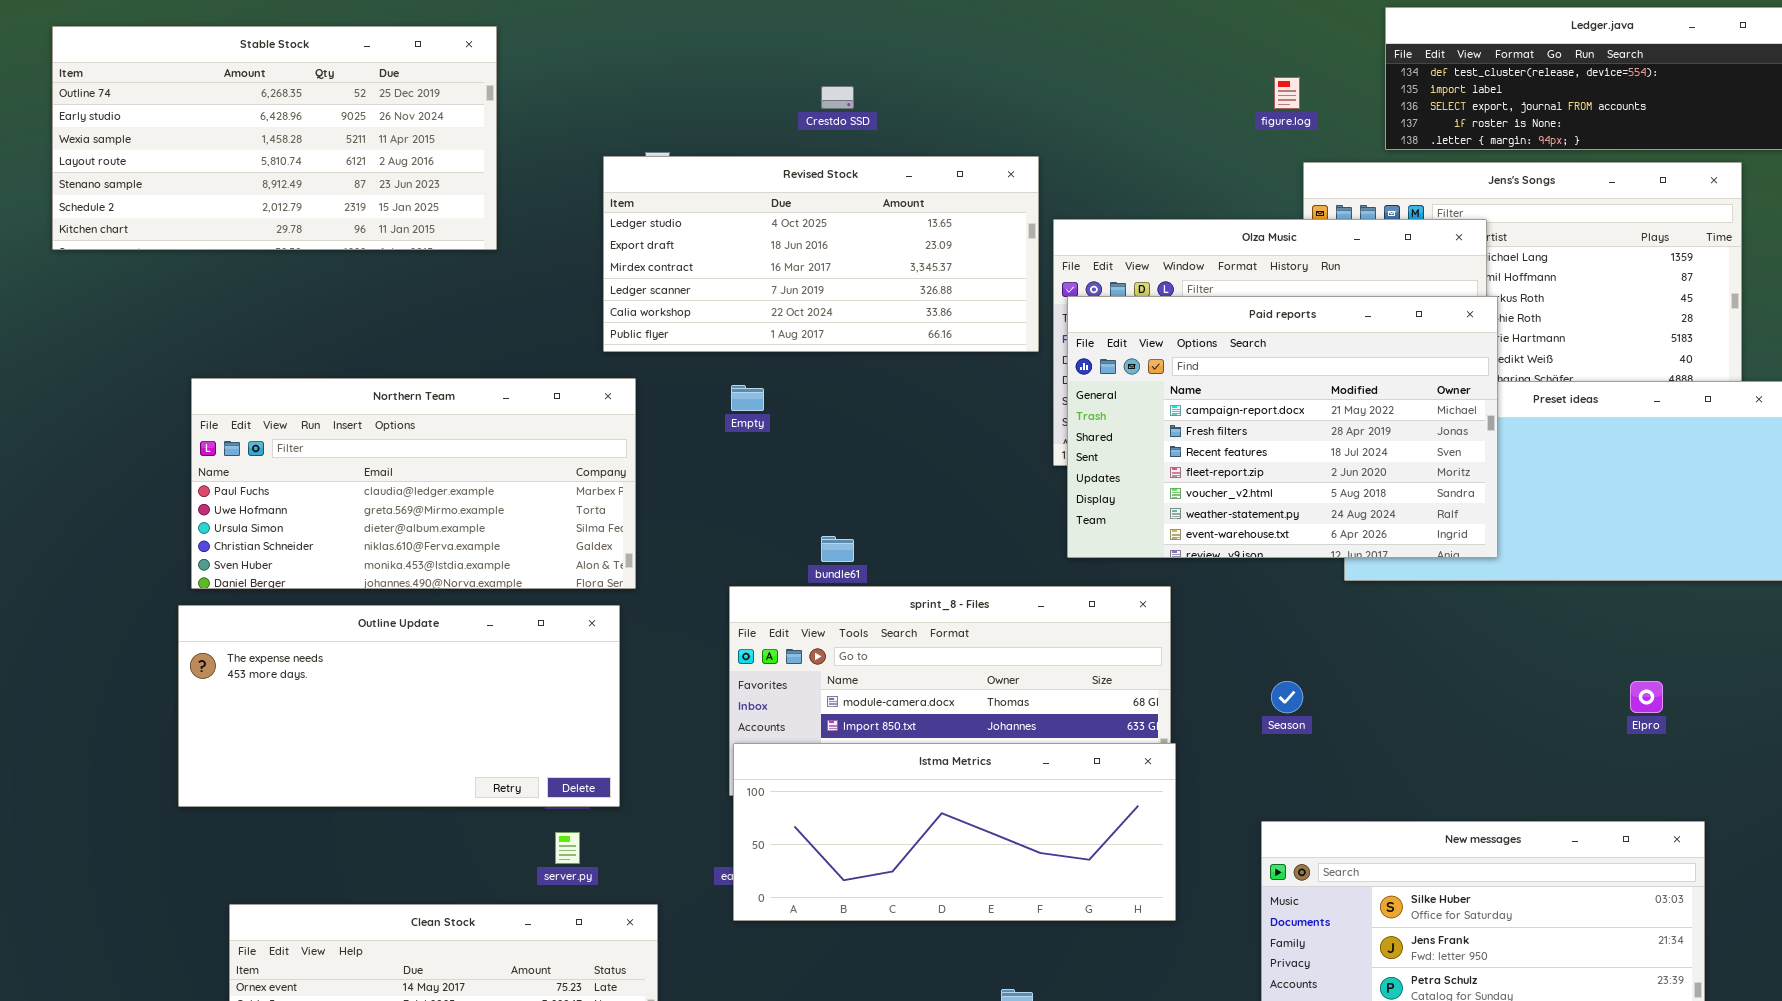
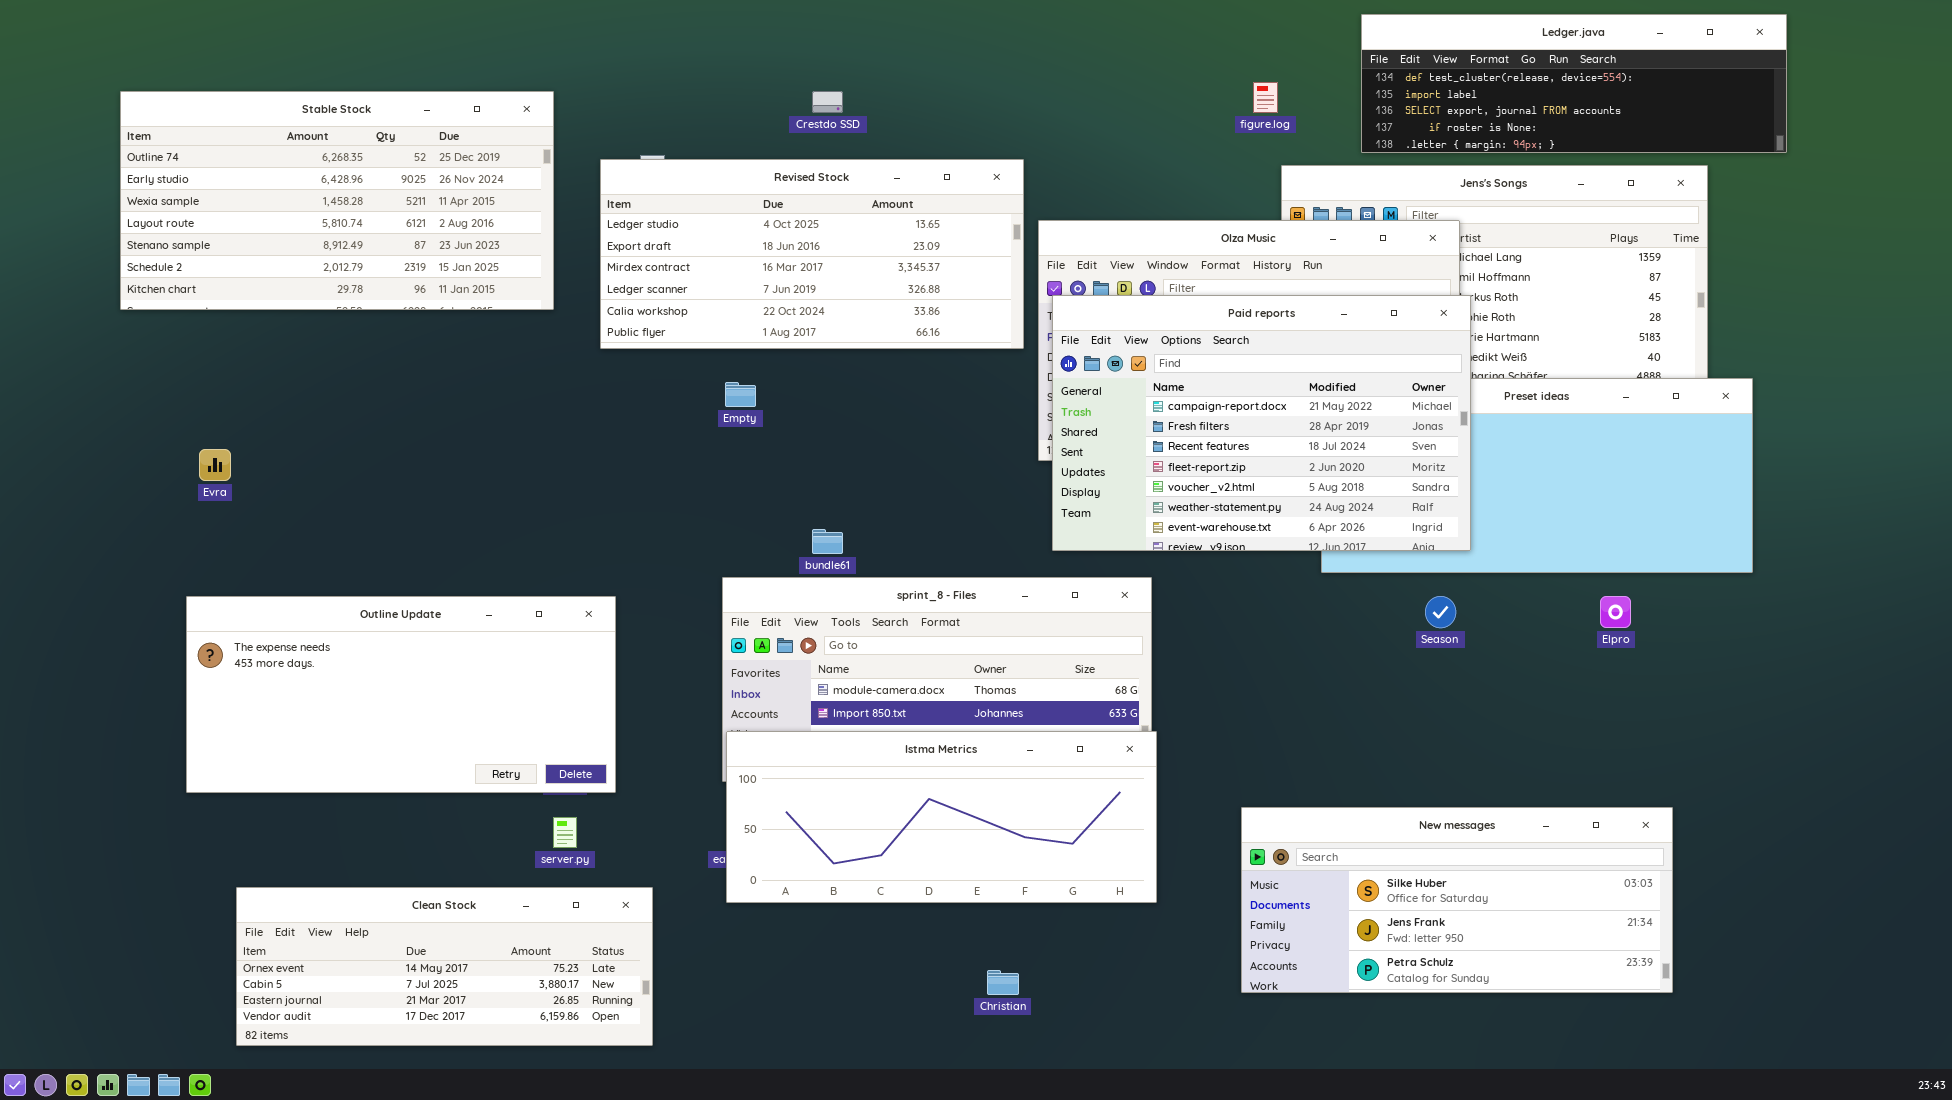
Stable Stock: [52,26,497,250] -> [120,91,554,310], moved
Northern Team: [191,378,636,589] -> none, closed
Season: [1271,681,1303,713] -> [1425,596,1456,628], moved
Elpro: [1630,681,1663,713] -> [1600,596,1631,628], moved

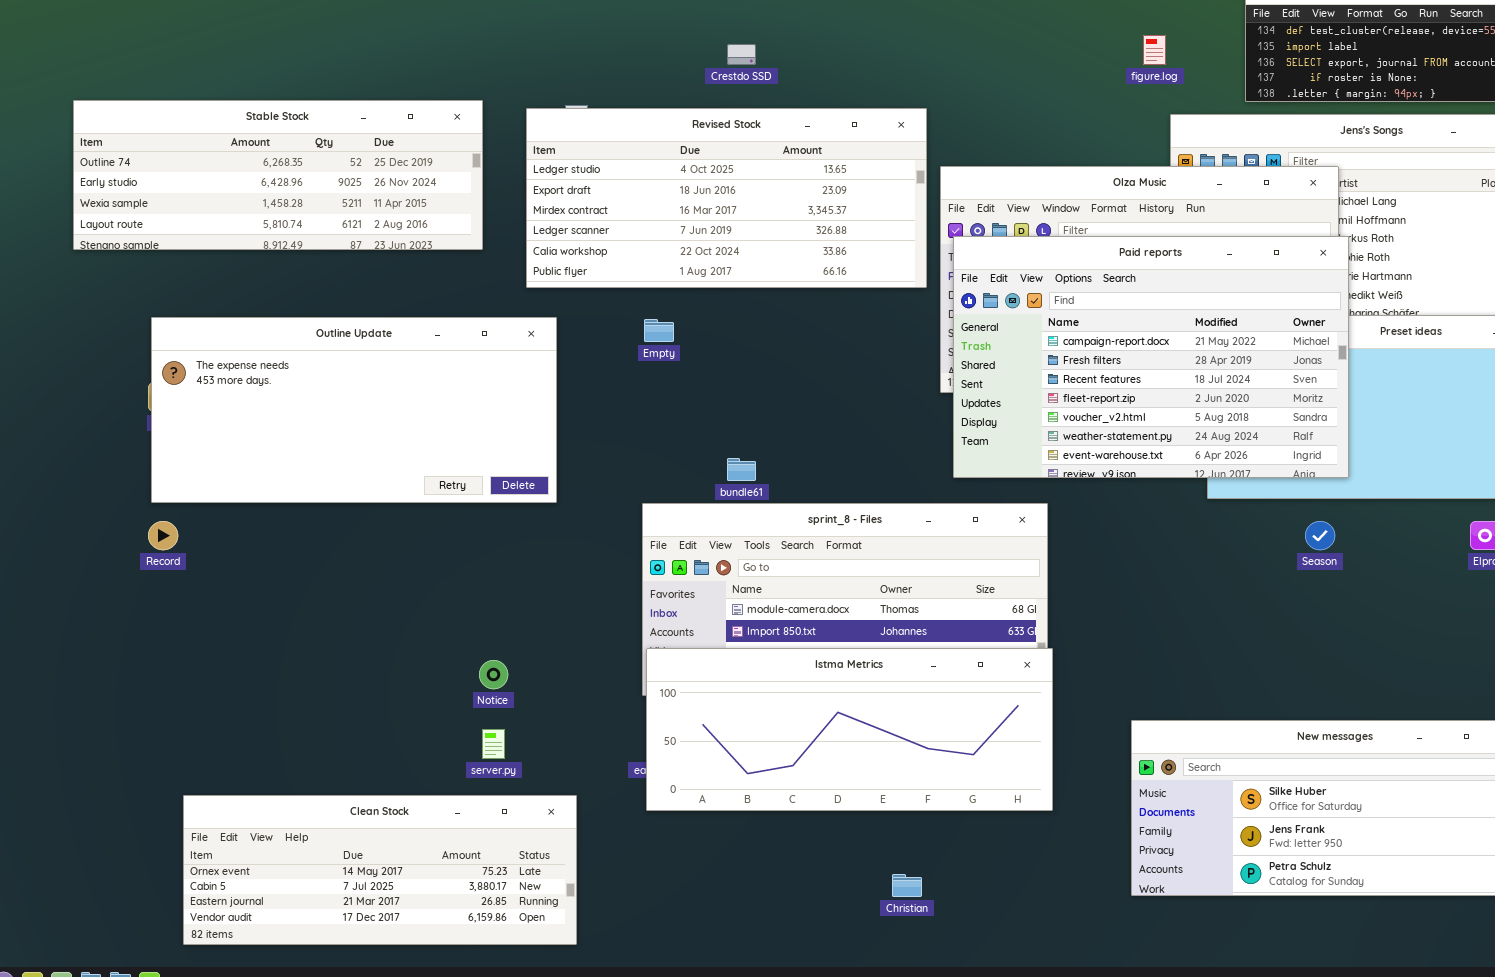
Stable Stock: [120,91,554,310] -> [73,100,483,250], resized
Outline Update: [186,596,616,793] -> [151,317,557,503], moved

